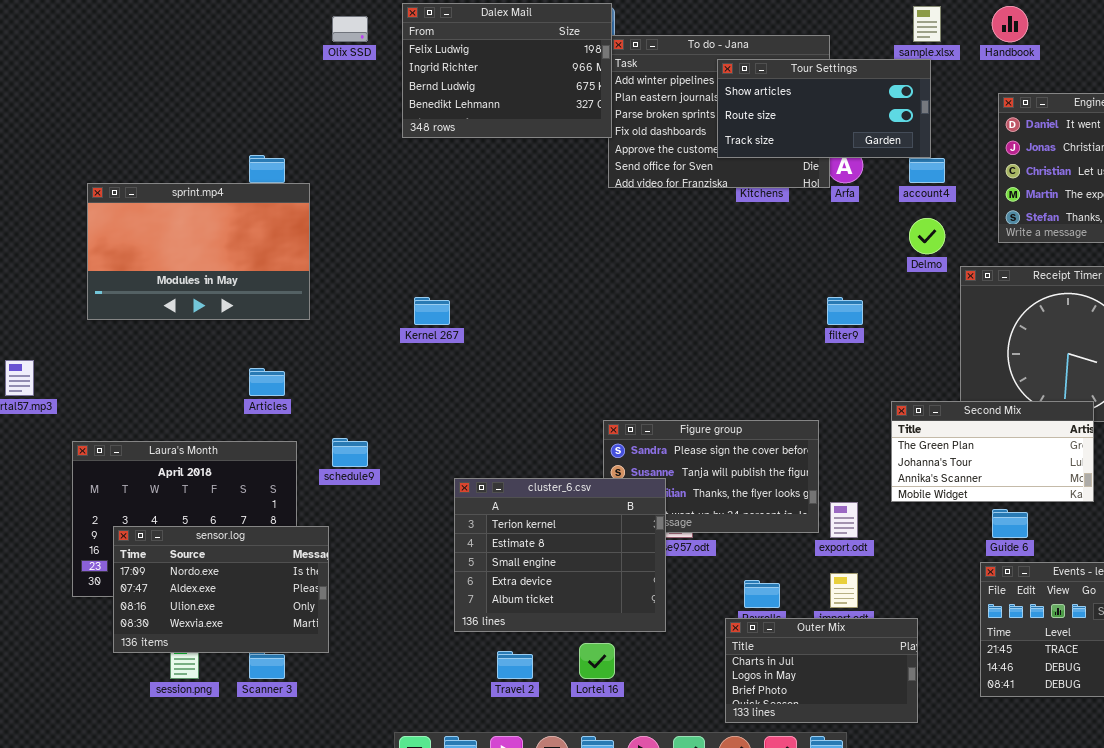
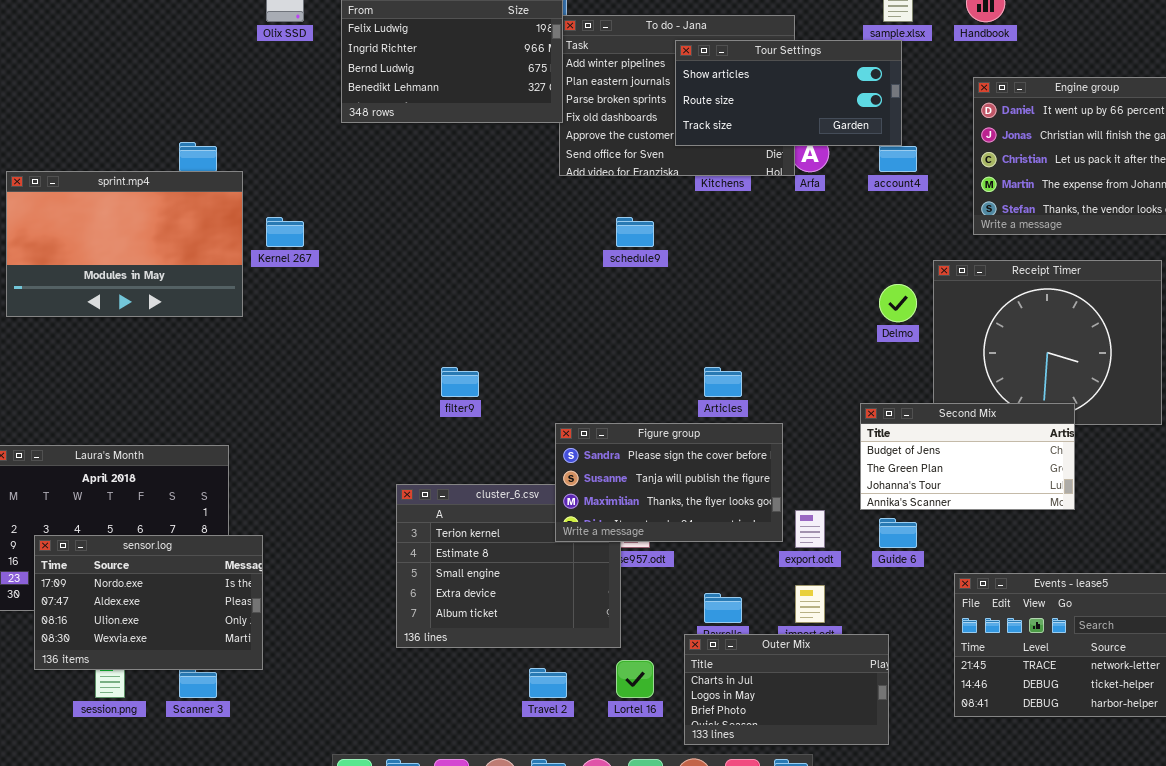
Delmo: [909,218,945,254] -> [879,284,917,322], moved
Kernel 267: [414,297,450,325] -> [266,217,304,247], moved
filter9: [827,297,863,325] -> [441,367,479,397], moved
Articles: [249,368,285,396] -> [704,367,742,397], moved
Second Mix: [891,401,1094,502] -> [860,403,1075,510], scrolled up 1 row
Figure group: [603,420,819,533] -> [555,423,783,542], raised
schedule9: [332,438,368,467] -> [616,217,654,247], moved
Guide 6: [992,509,1028,538] -> [879,518,917,548], moved
Lortel 16: [579,643,615,679] -> [616,660,654,698], moved
Travel 2: [497,651,533,679] -> [529,668,567,698], moved

